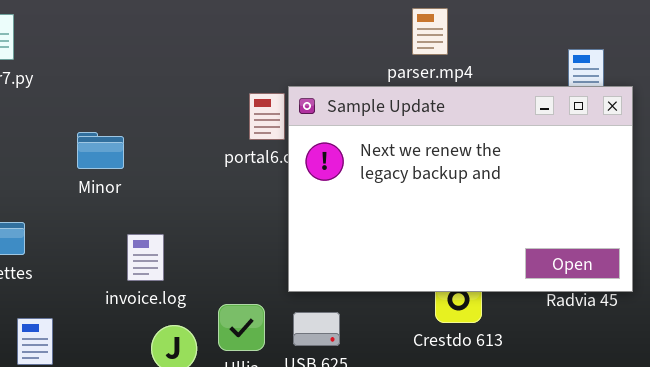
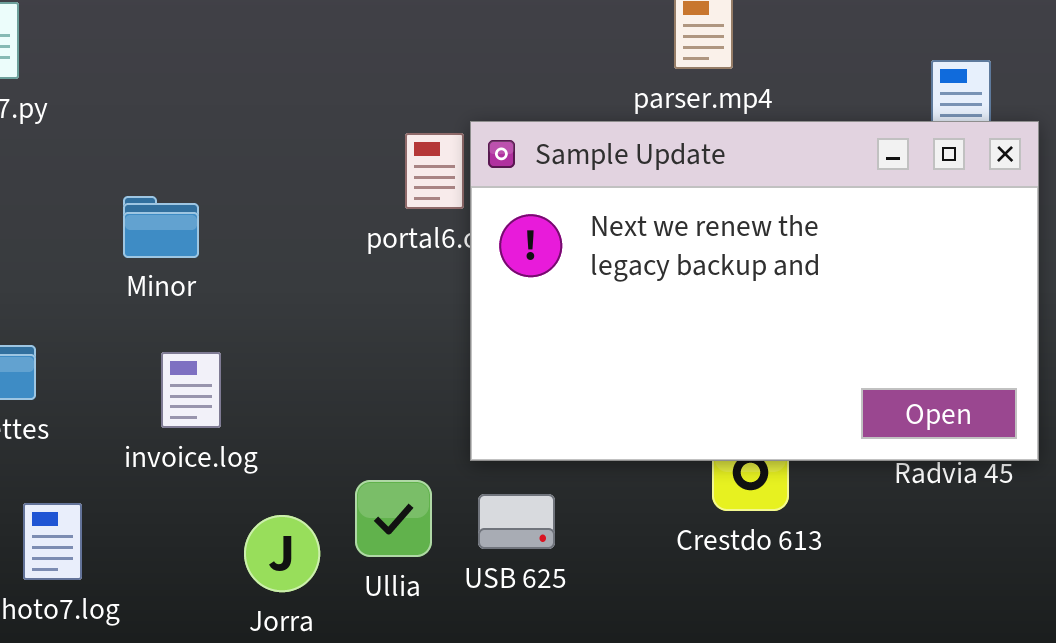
invoice.log: [127,234,164,281] -> [161,352,221,428], moved

